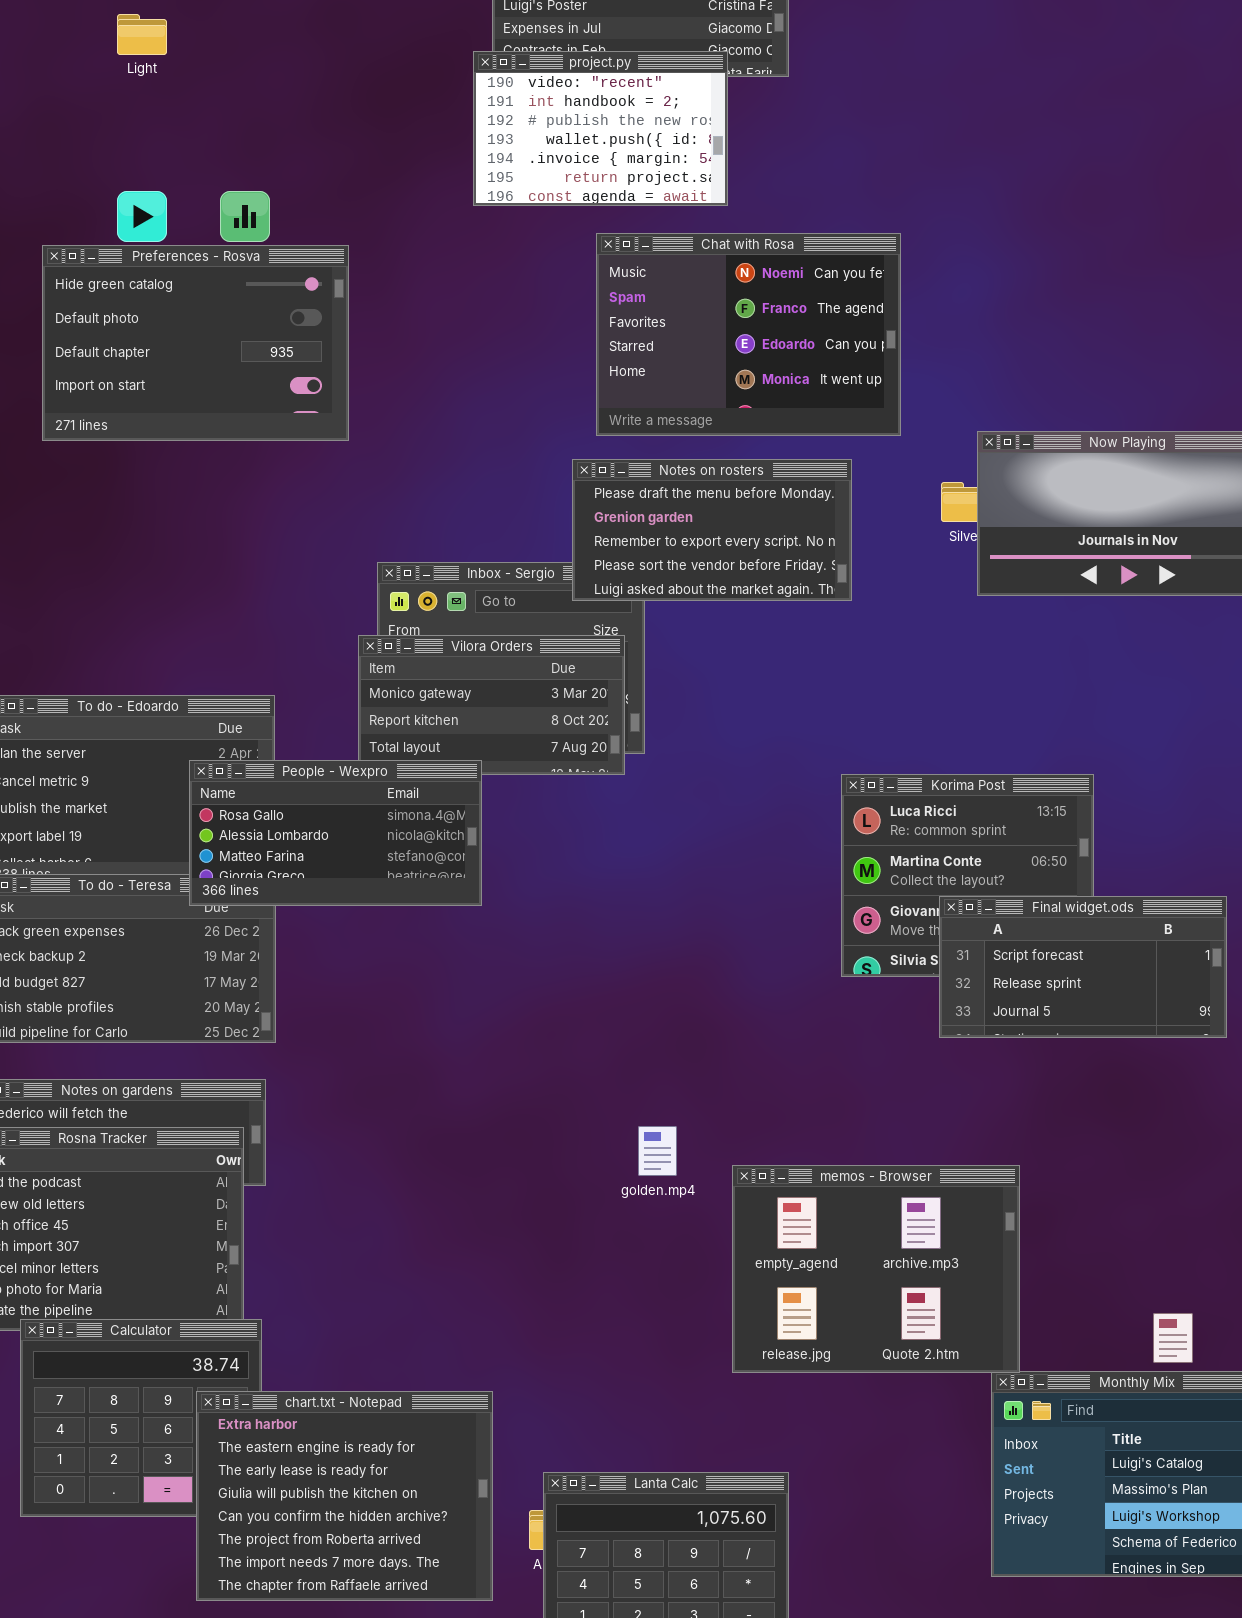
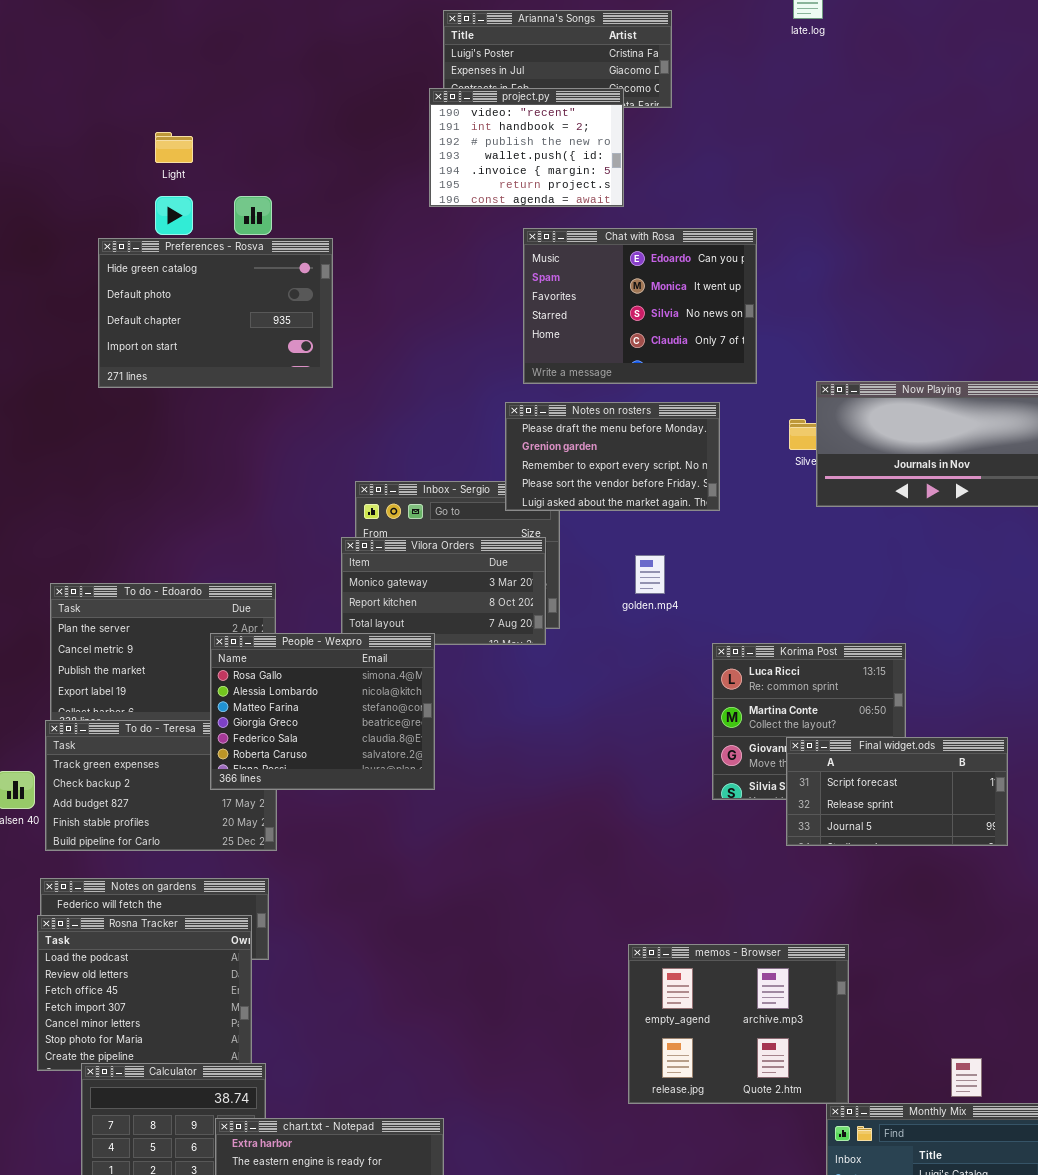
Light: [117,14,167,55] -> [155,132,193,163], moved
Chat with Rosa: [596,233,901,436] -> [523,228,757,384], scrolled down 2 rows
People - Wexpro: [189,760,482,906] -> [210,633,435,790], resized
golden.mp4: [638,1126,677,1176] -> [635,555,665,594], moved

